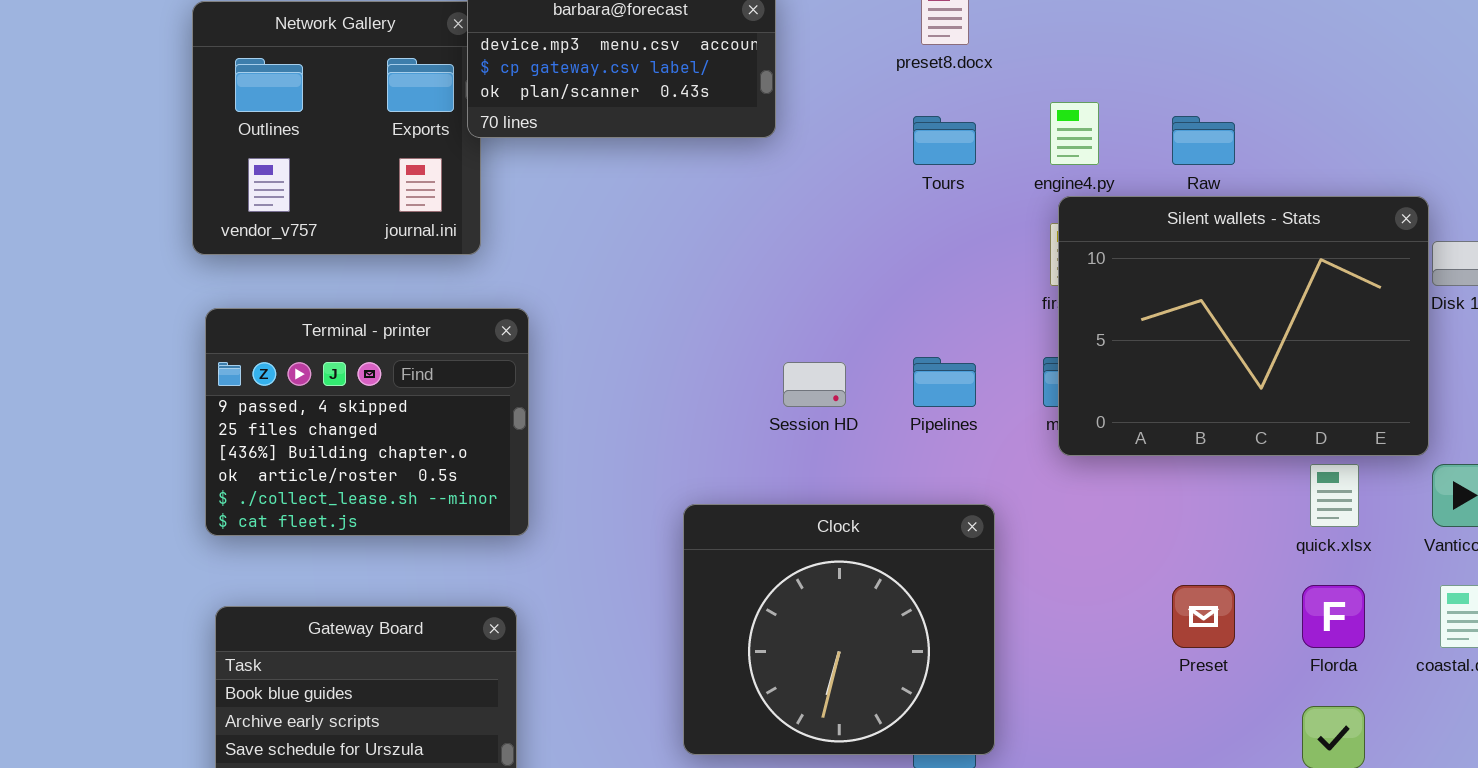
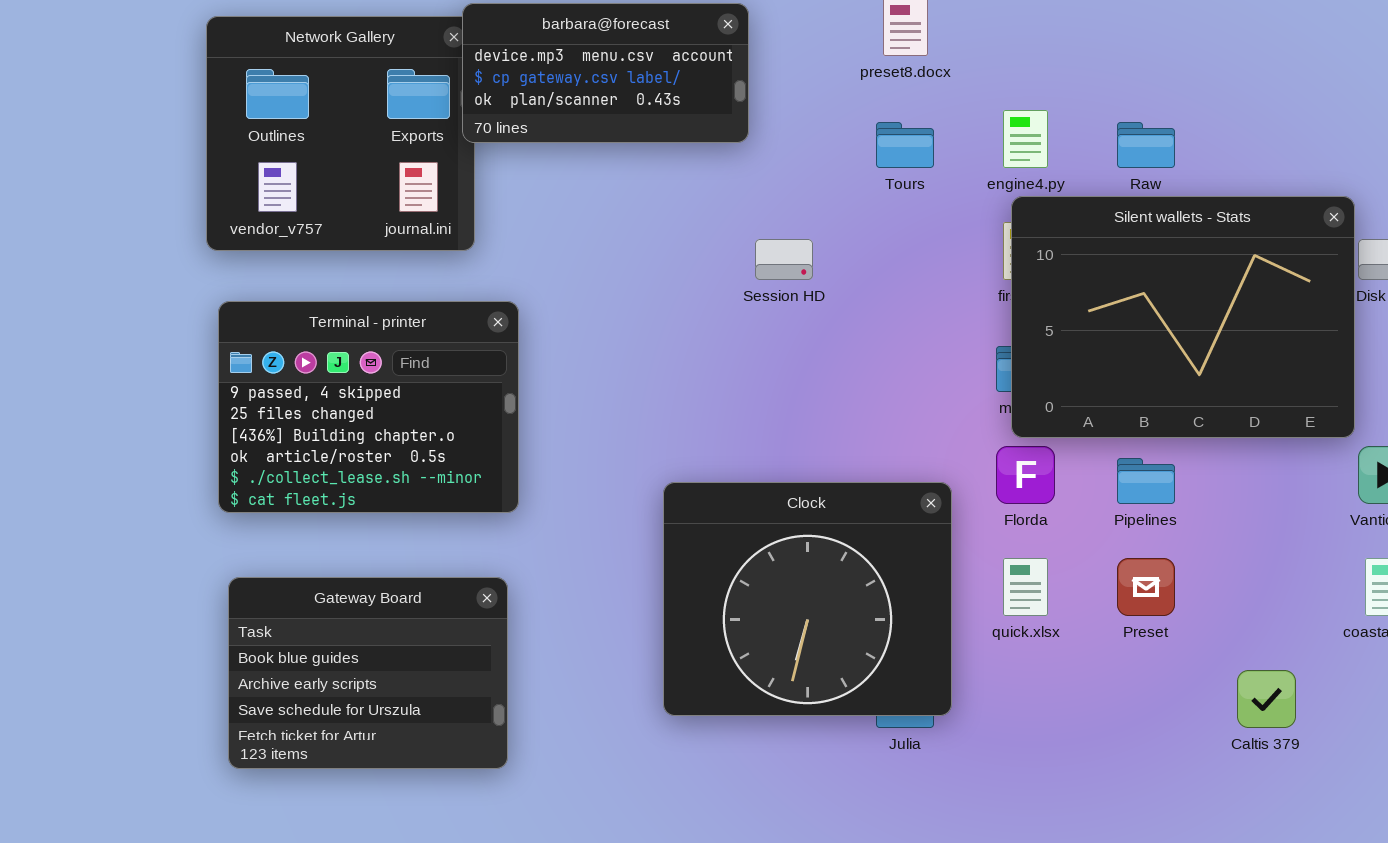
Pipelines: [913,357,976,407] -> [1117,458,1175,504], moved
Session HD: [783,362,846,407] -> [755,239,813,280], moved
quick.xlsx: [1310,464,1359,527] -> [1003,558,1048,616], moved
Florda: [1302,585,1365,648] -> [996,446,1055,504], moved

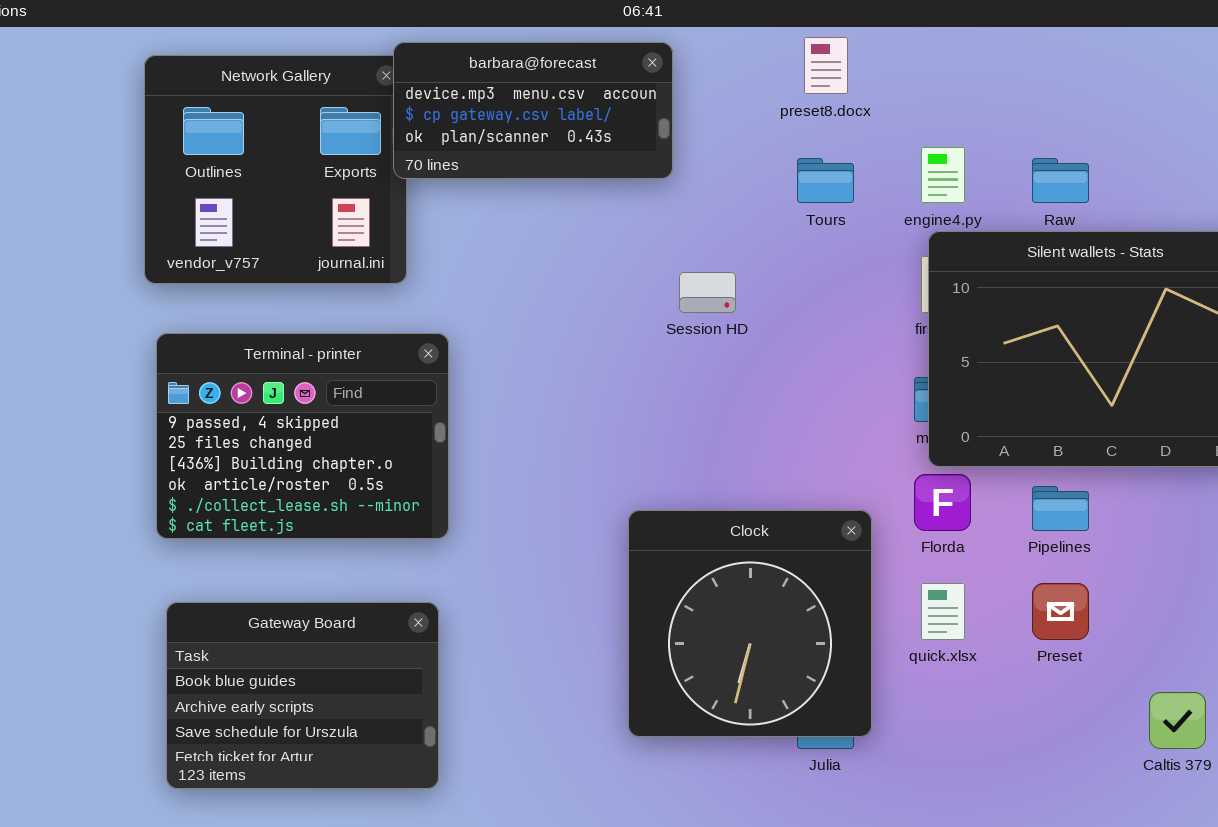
Clock: [663,482,952,716] -> [628,510,872,737], resized

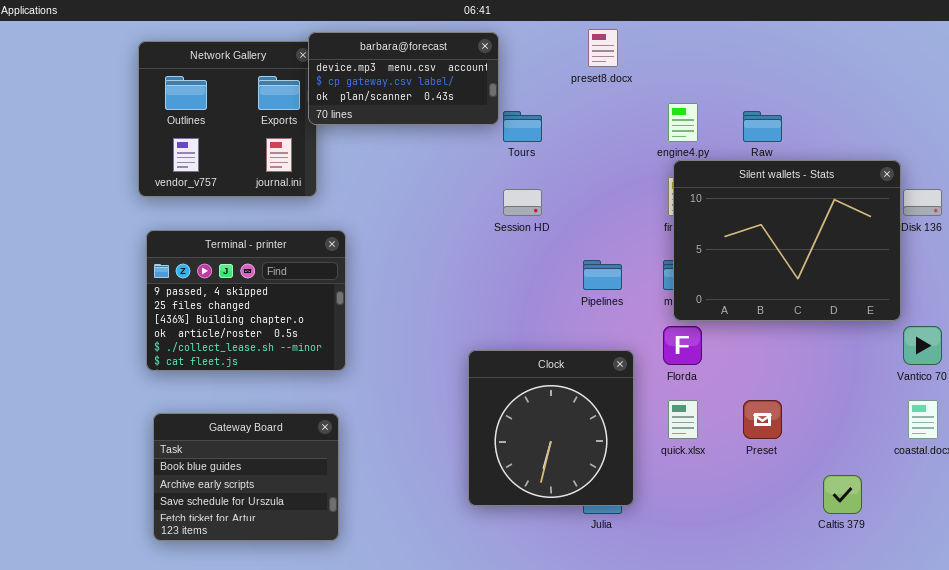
Tours: [797,158,854,203] -> [503,111,542,142], moved
Pipelines: [1032,486,1089,531] -> [583,260,622,290], moved

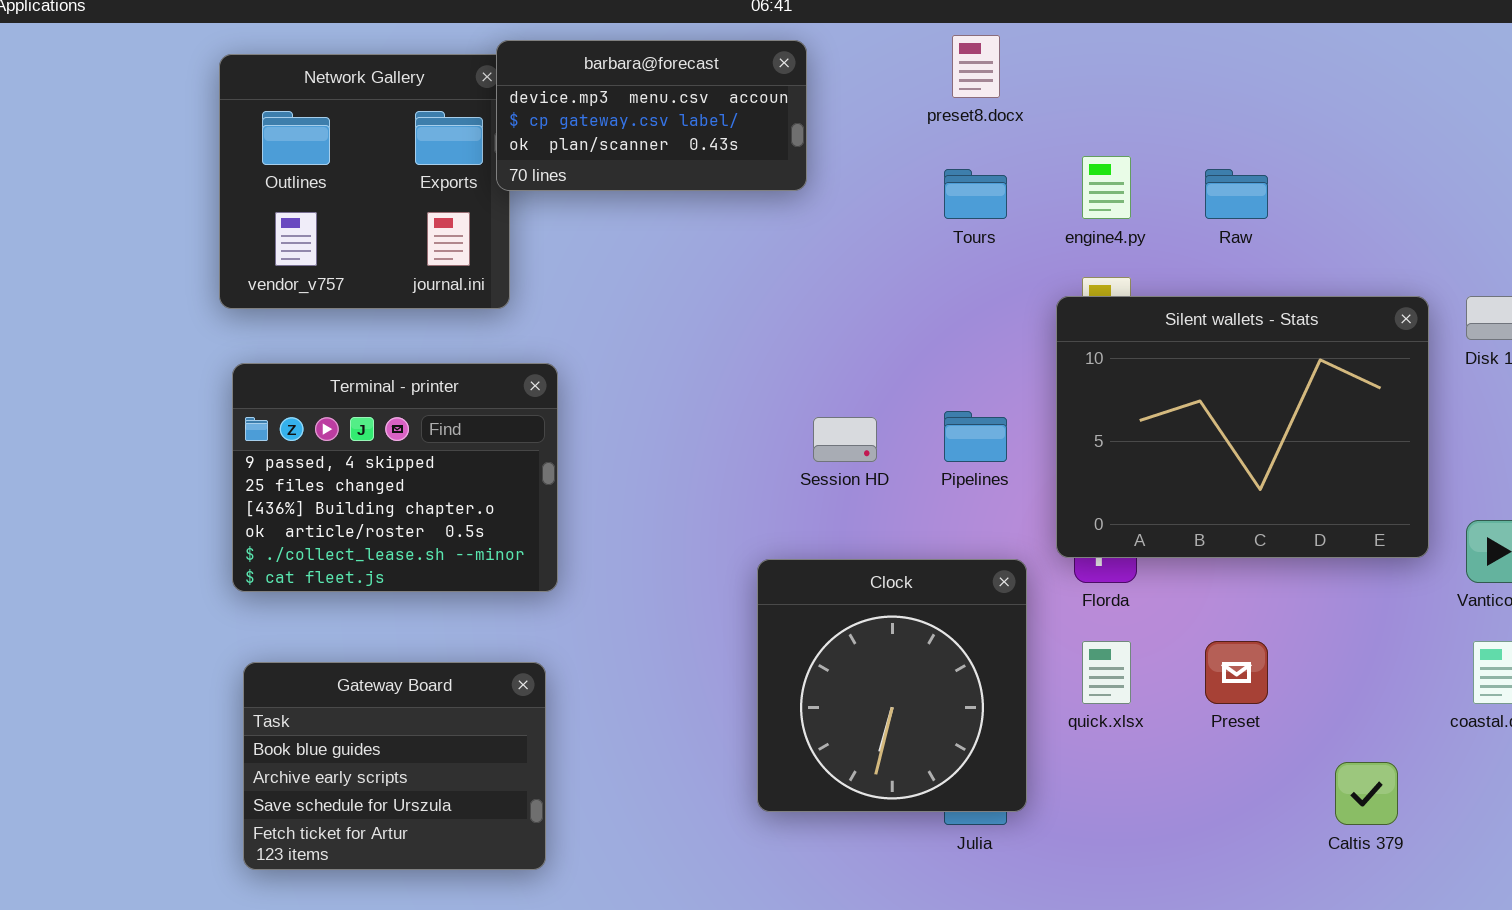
Tours: [503,111,542,142] -> [944,169,1007,219], moved
Silent wallets - Stats: [673,160,901,321] -> [1056,296,1429,558], moved
Session HD: [503,189,542,216] -> [813,417,877,462], moved

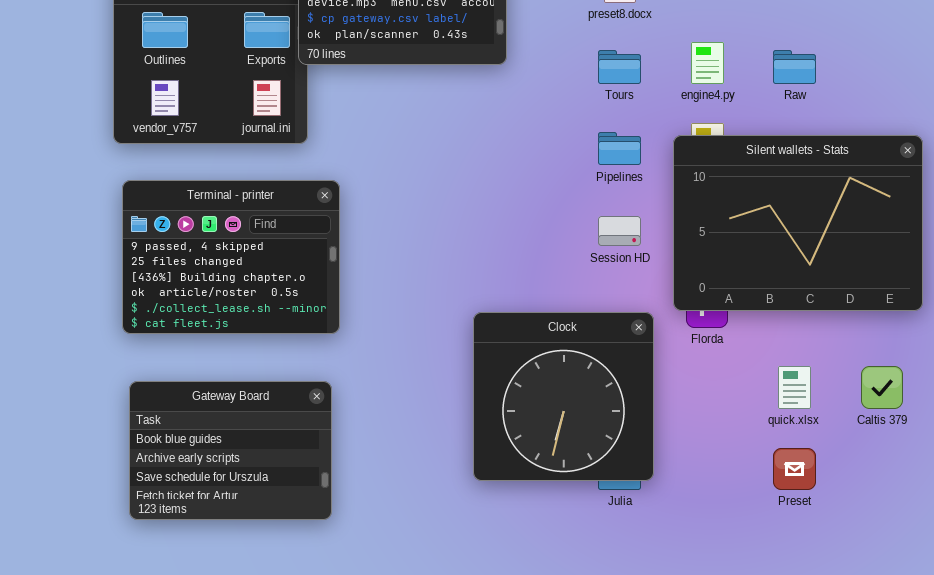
Pipelines: [944,411,1007,462] -> [598,132,641,165], moved
Session HD: [813,417,877,462] -> [598,216,641,246], moved
quick.xlsx: [1082,641,1131,704] -> [778,366,811,409], moved
Preset: [1205,641,1268,704] -> [773,448,816,490], moved
Caltis 379: [1335,762,1398,825] -> [861,366,903,409], moved

